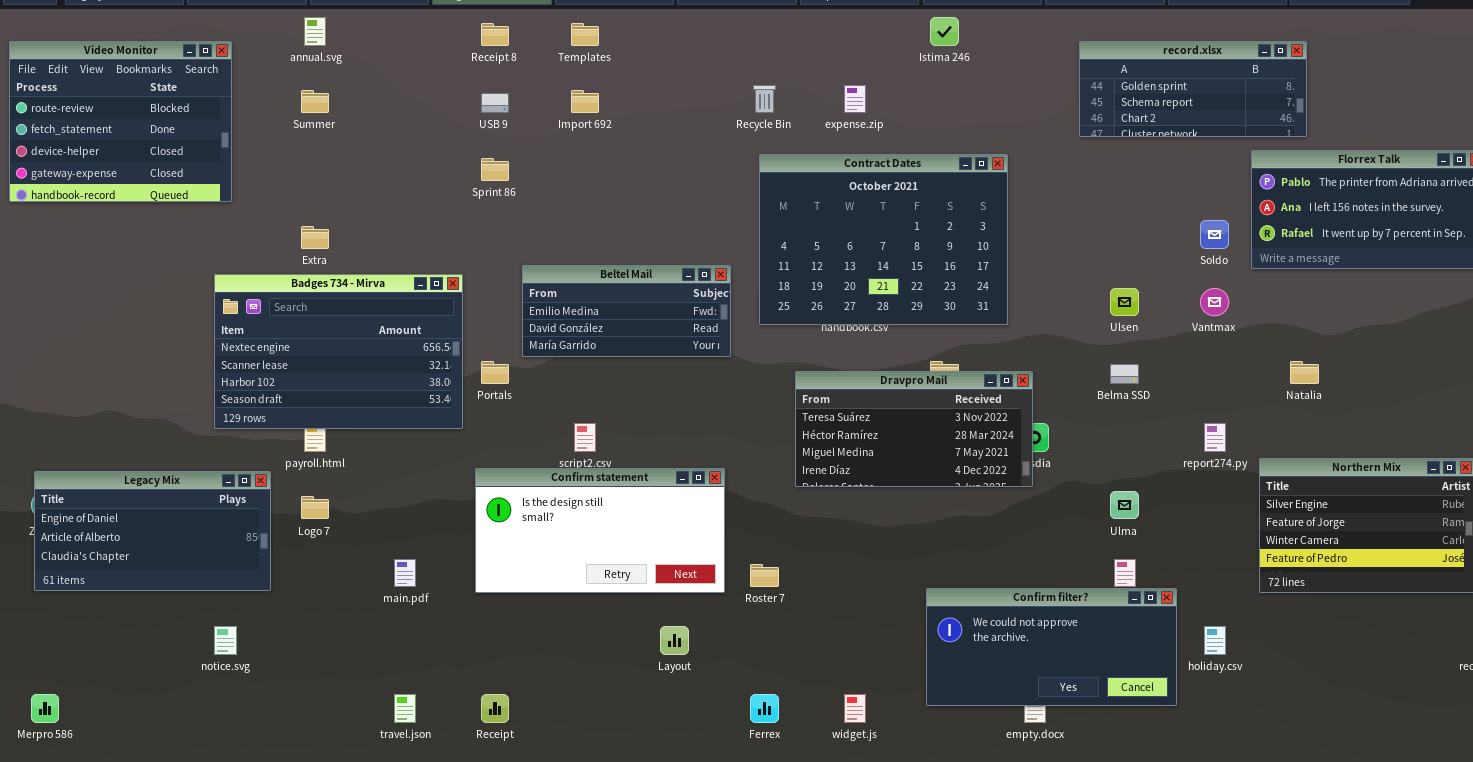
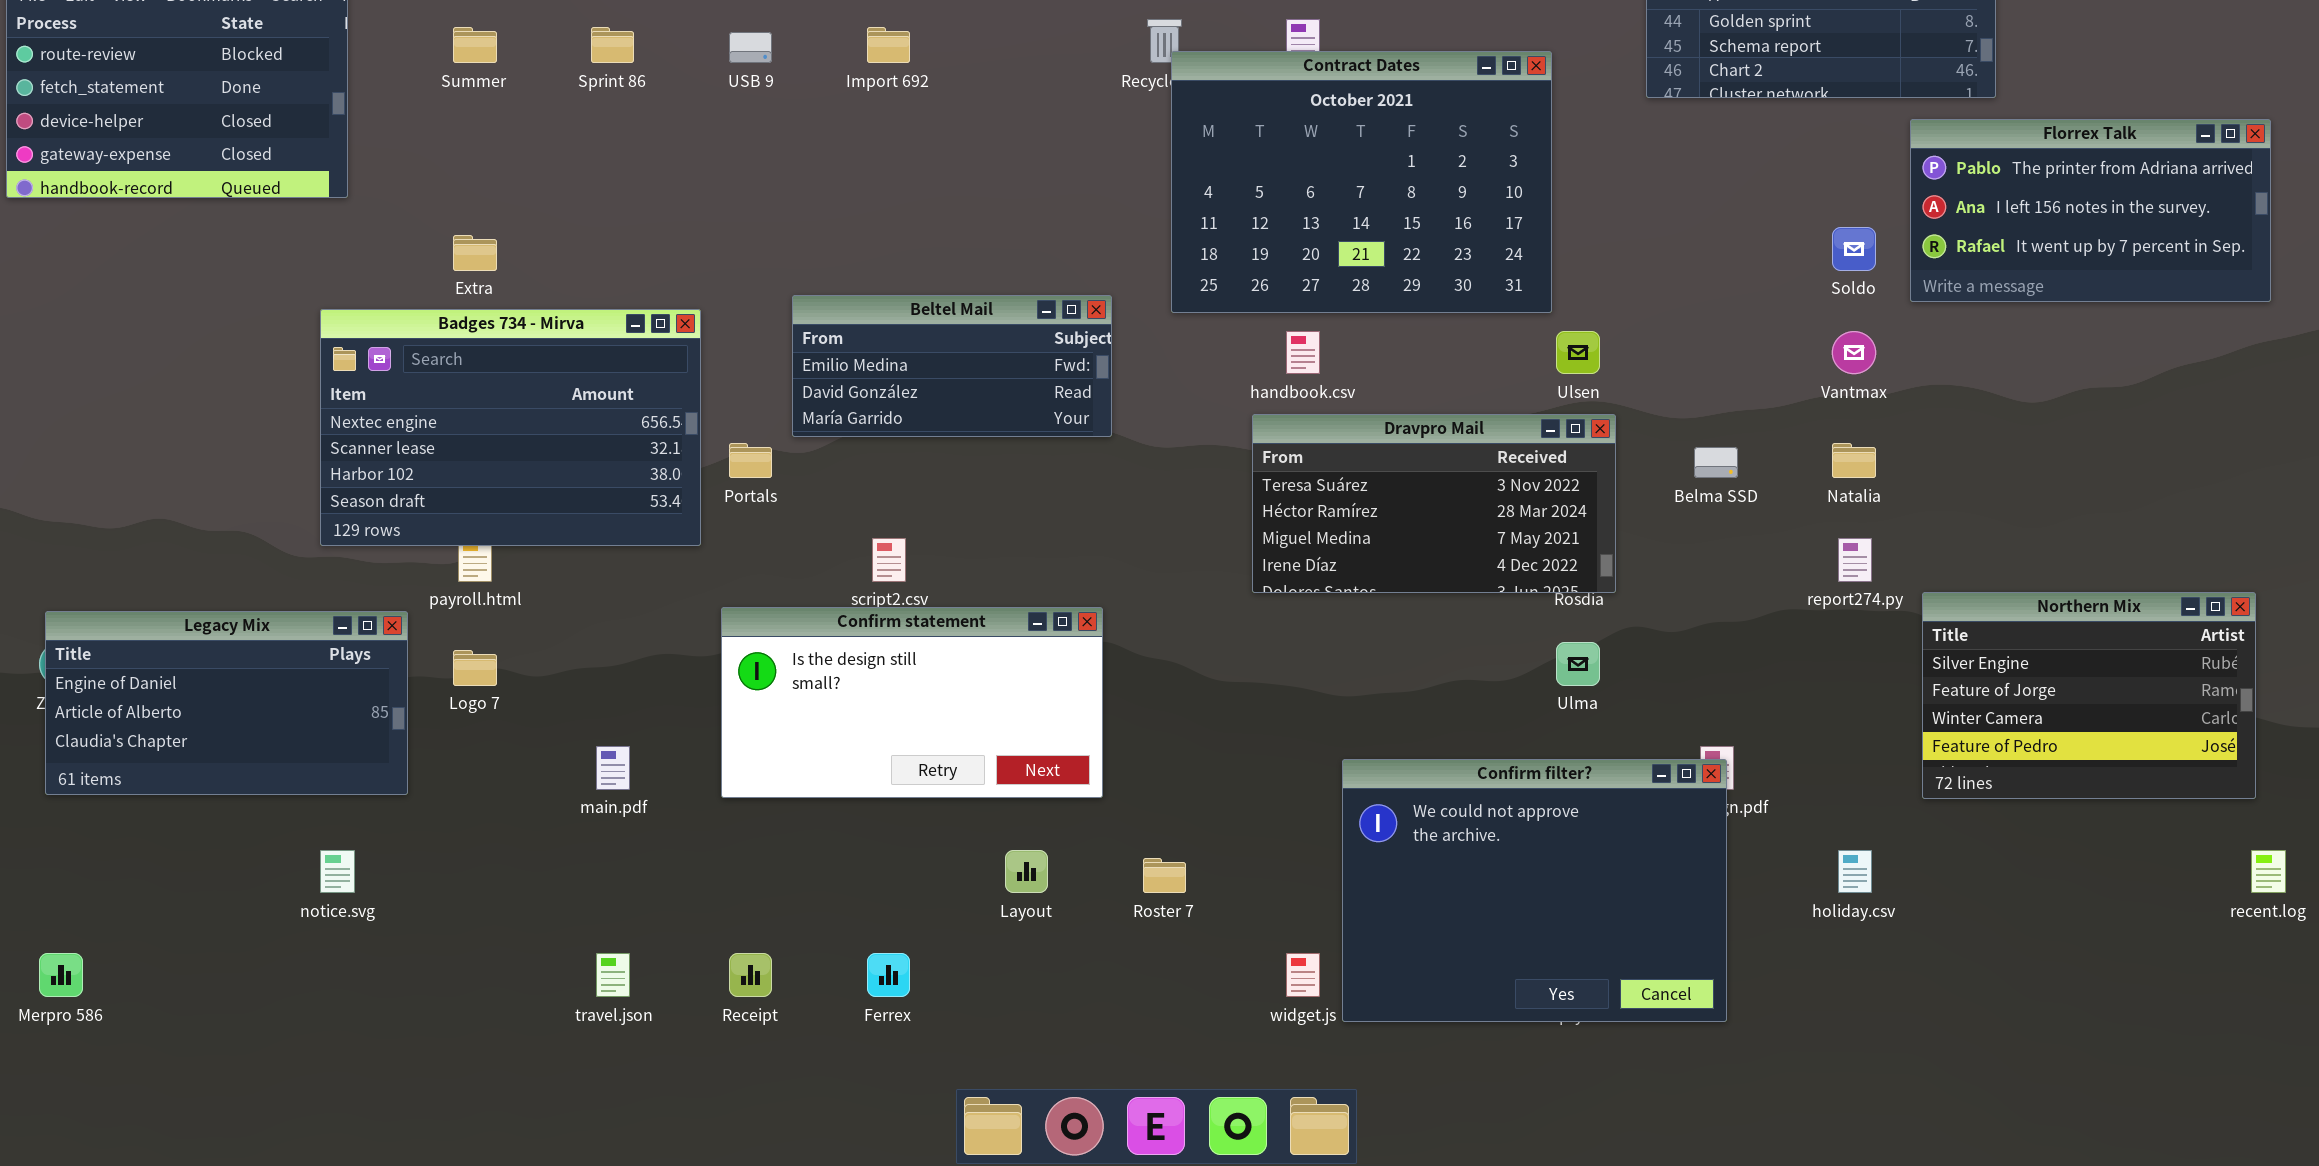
Contract Dates: [759,154,1008,325] -> [1171,51,1552,313], moved
Sprint 86: [481,158,509,181] -> [591,27,634,63], moved
Ulsen: [1110,288,1139,316] -> [1556,331,1600,374], moved
Natalia: [1290,361,1319,384] -> [1832,443,1876,478], moved
Dravpro Mail: [795,371,1033,487] -> [1252,414,1616,593], moved
Ulma: [1110,491,1139,519] -> [1556,642,1600,686], moved
Roster 7: [750,564,779,587] -> [1143,858,1186,893], moved
Confirm filter?: [926,588,1177,706] -> [1342,759,1727,1022], moved, resized
Ferrex: [750,694,779,723] -> [867,953,910,997], moved

